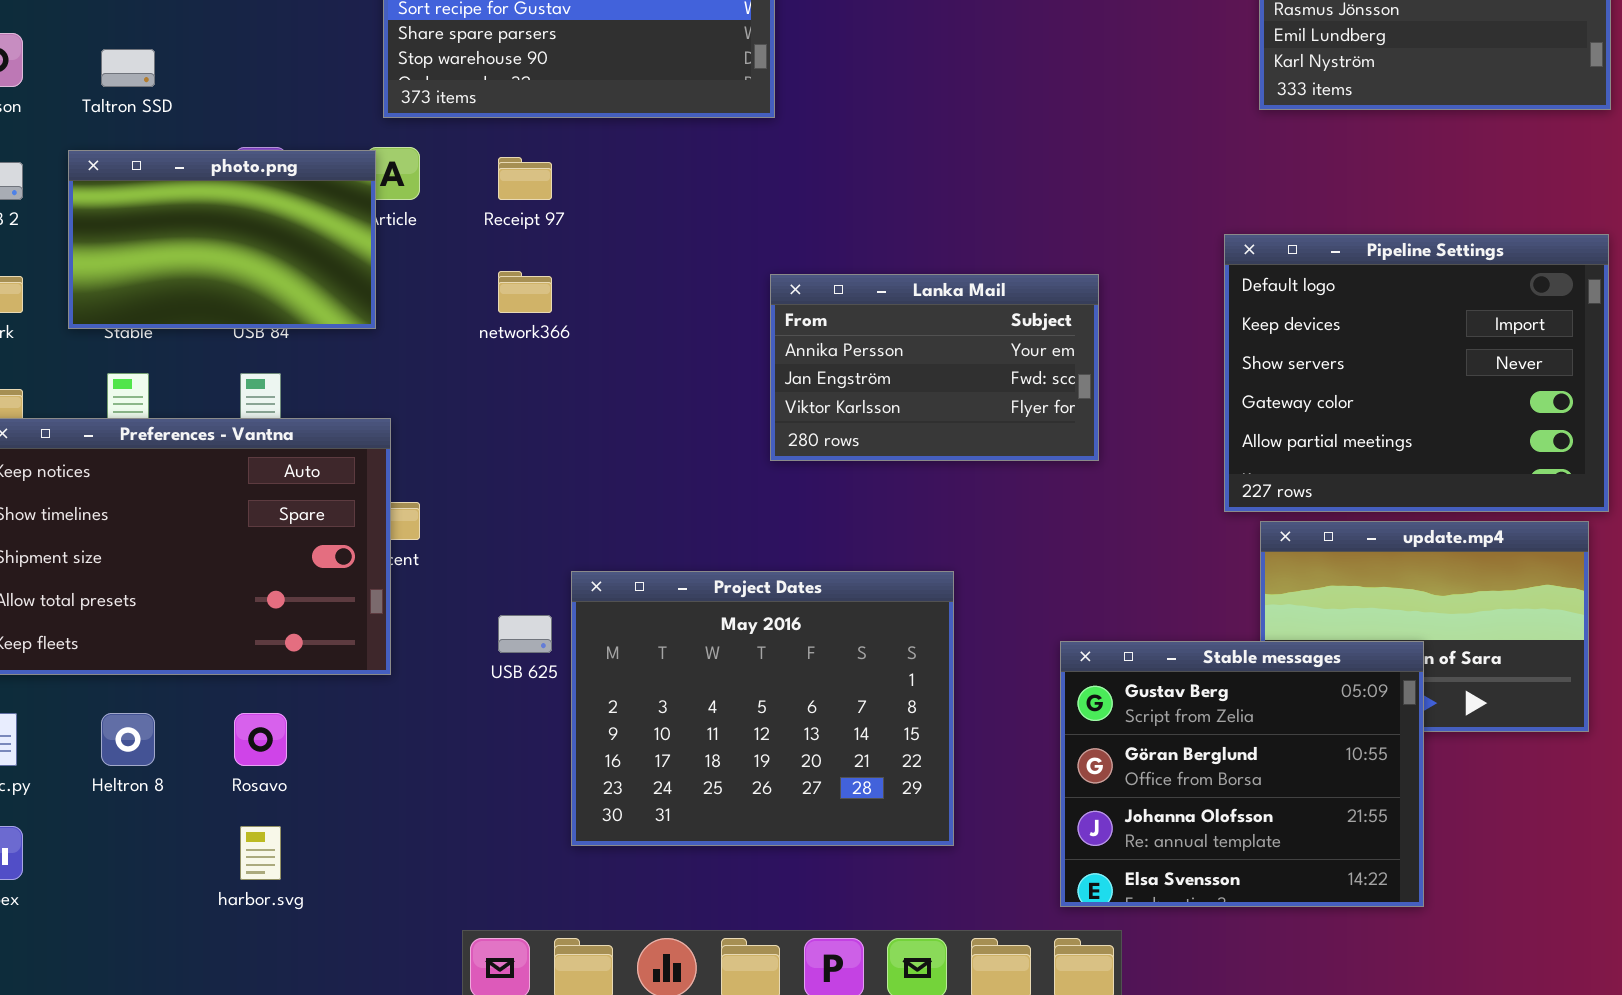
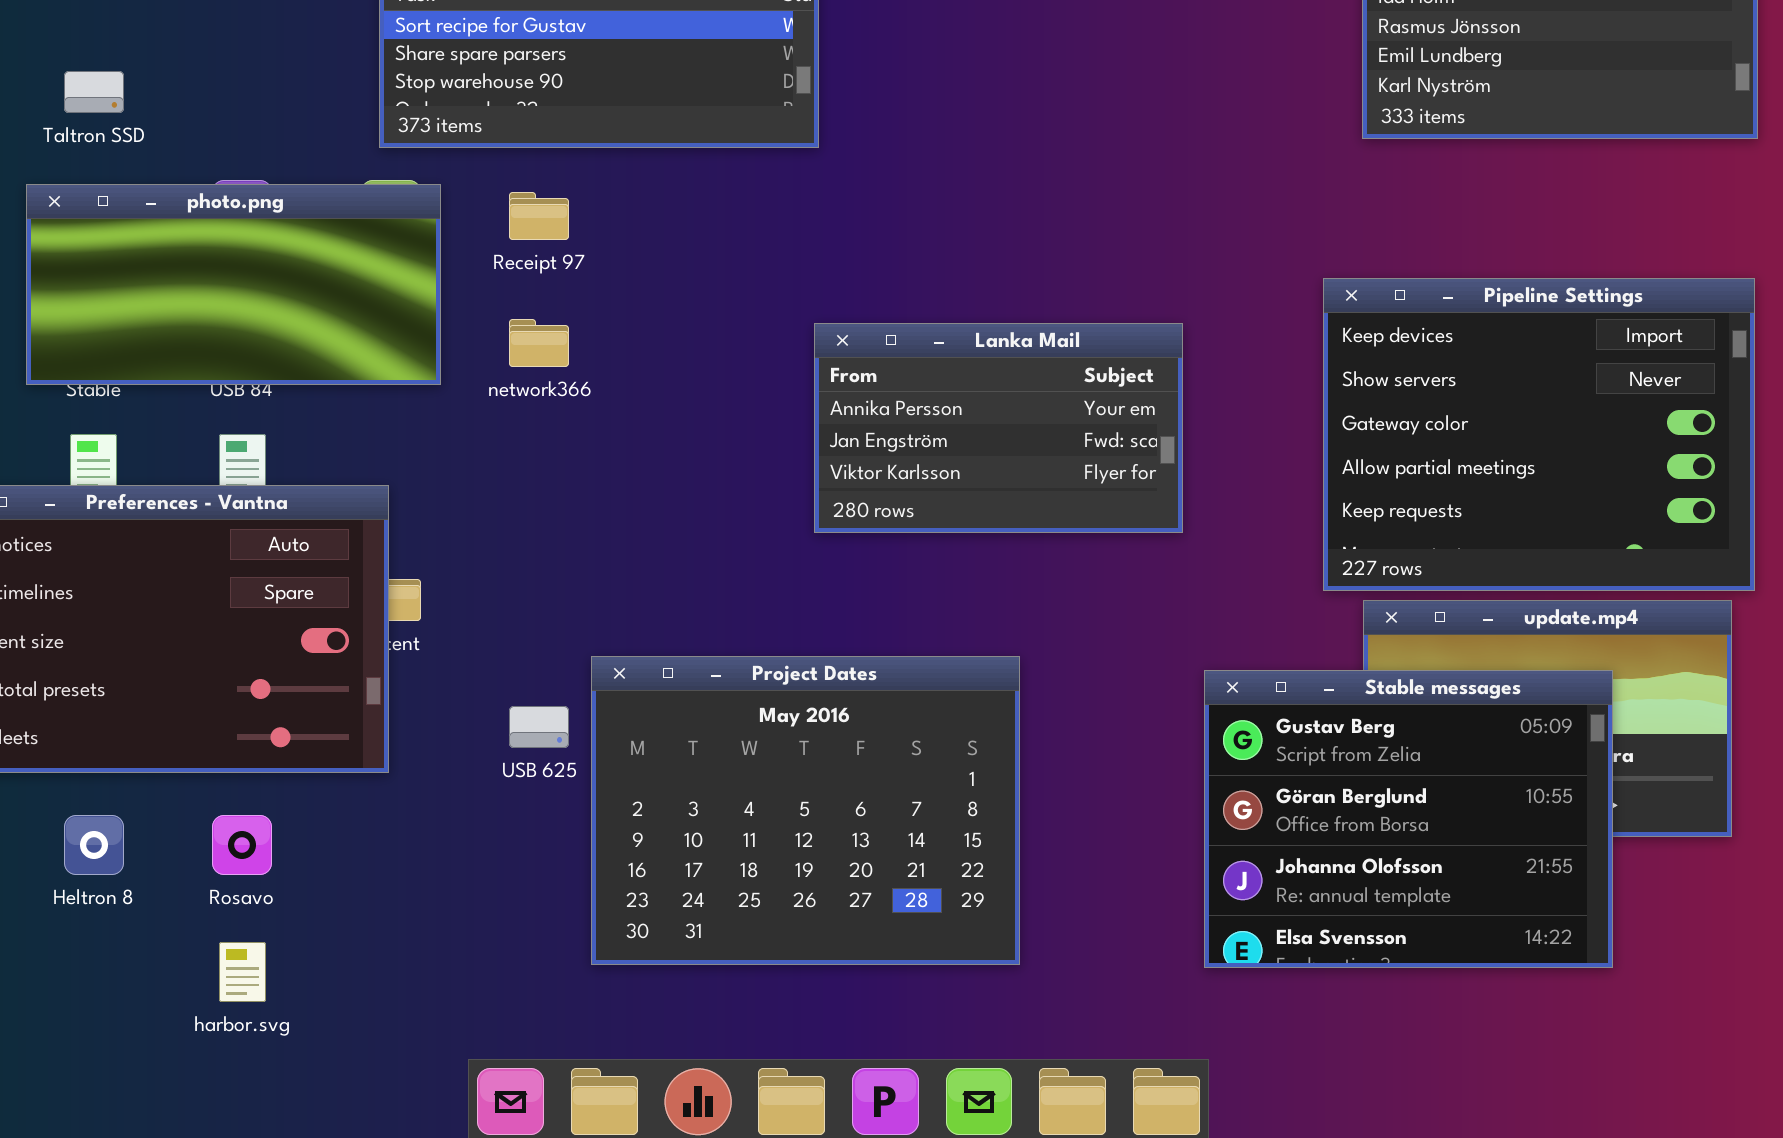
photo.png: [68,150,376,329] -> [26,184,441,385], resized
Pipeline Settings: [1224,234,1609,512] -> [1323,278,1755,591], scrolled down 1 row
Stable messages: [1060,641,1424,907] -> [1204,670,1613,968], moved

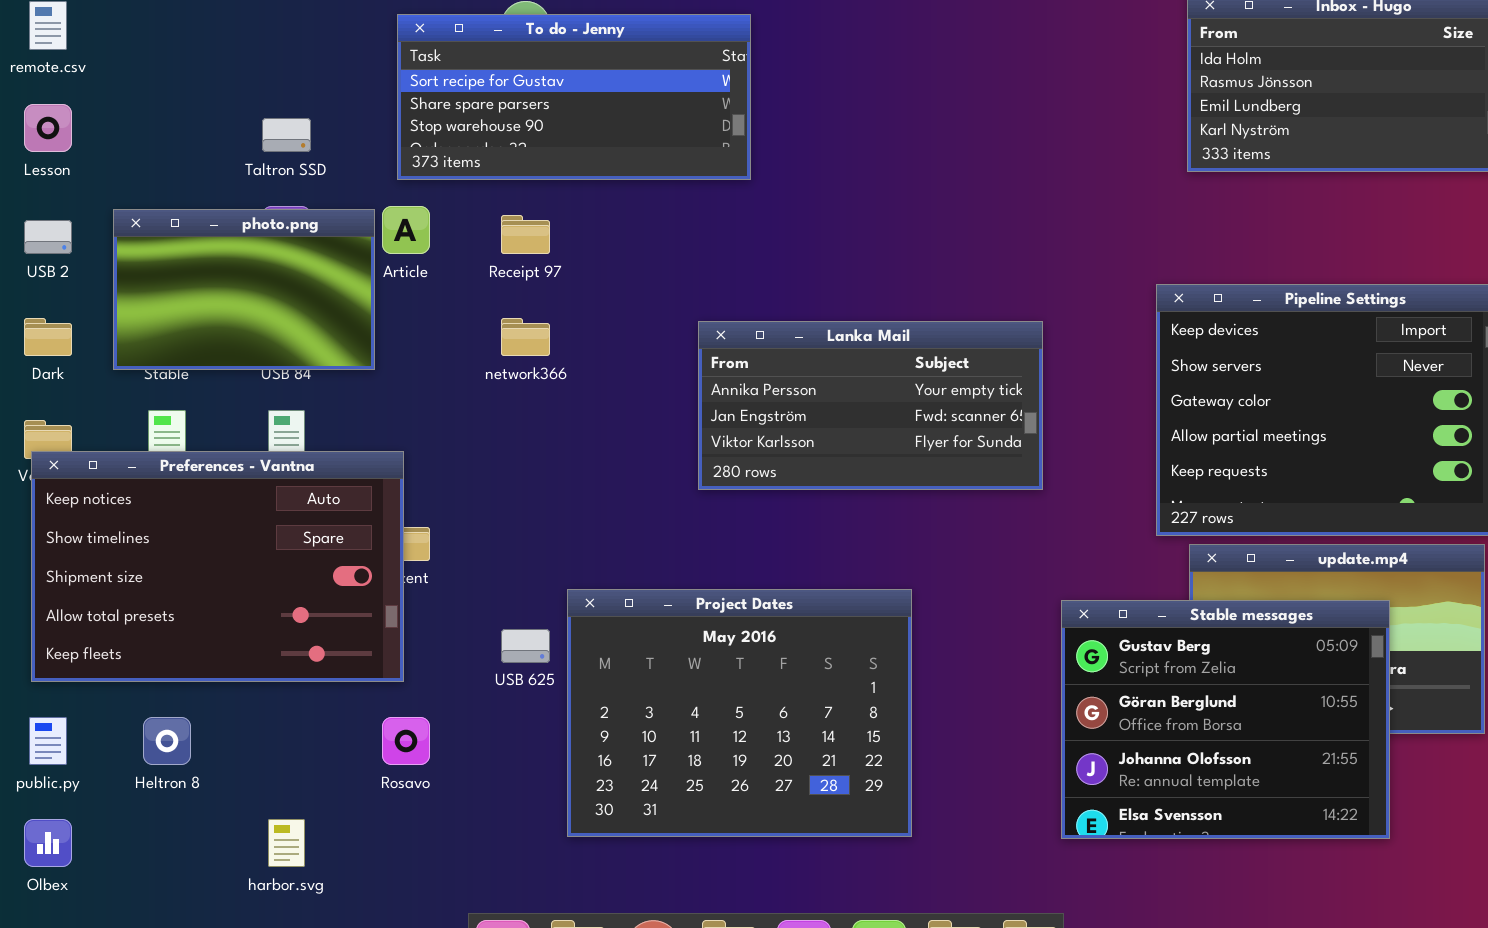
Taltron SSD: [64,71,124,113] -> [262,118,311,152], moved
photo.png: [26,184,441,385] -> [113,209,375,370], resized
Lanka Mail: [814,323,1183,533] -> [698,321,1043,490], resized
Rosavo: [212,815,272,875] -> [382,717,430,765], moved

